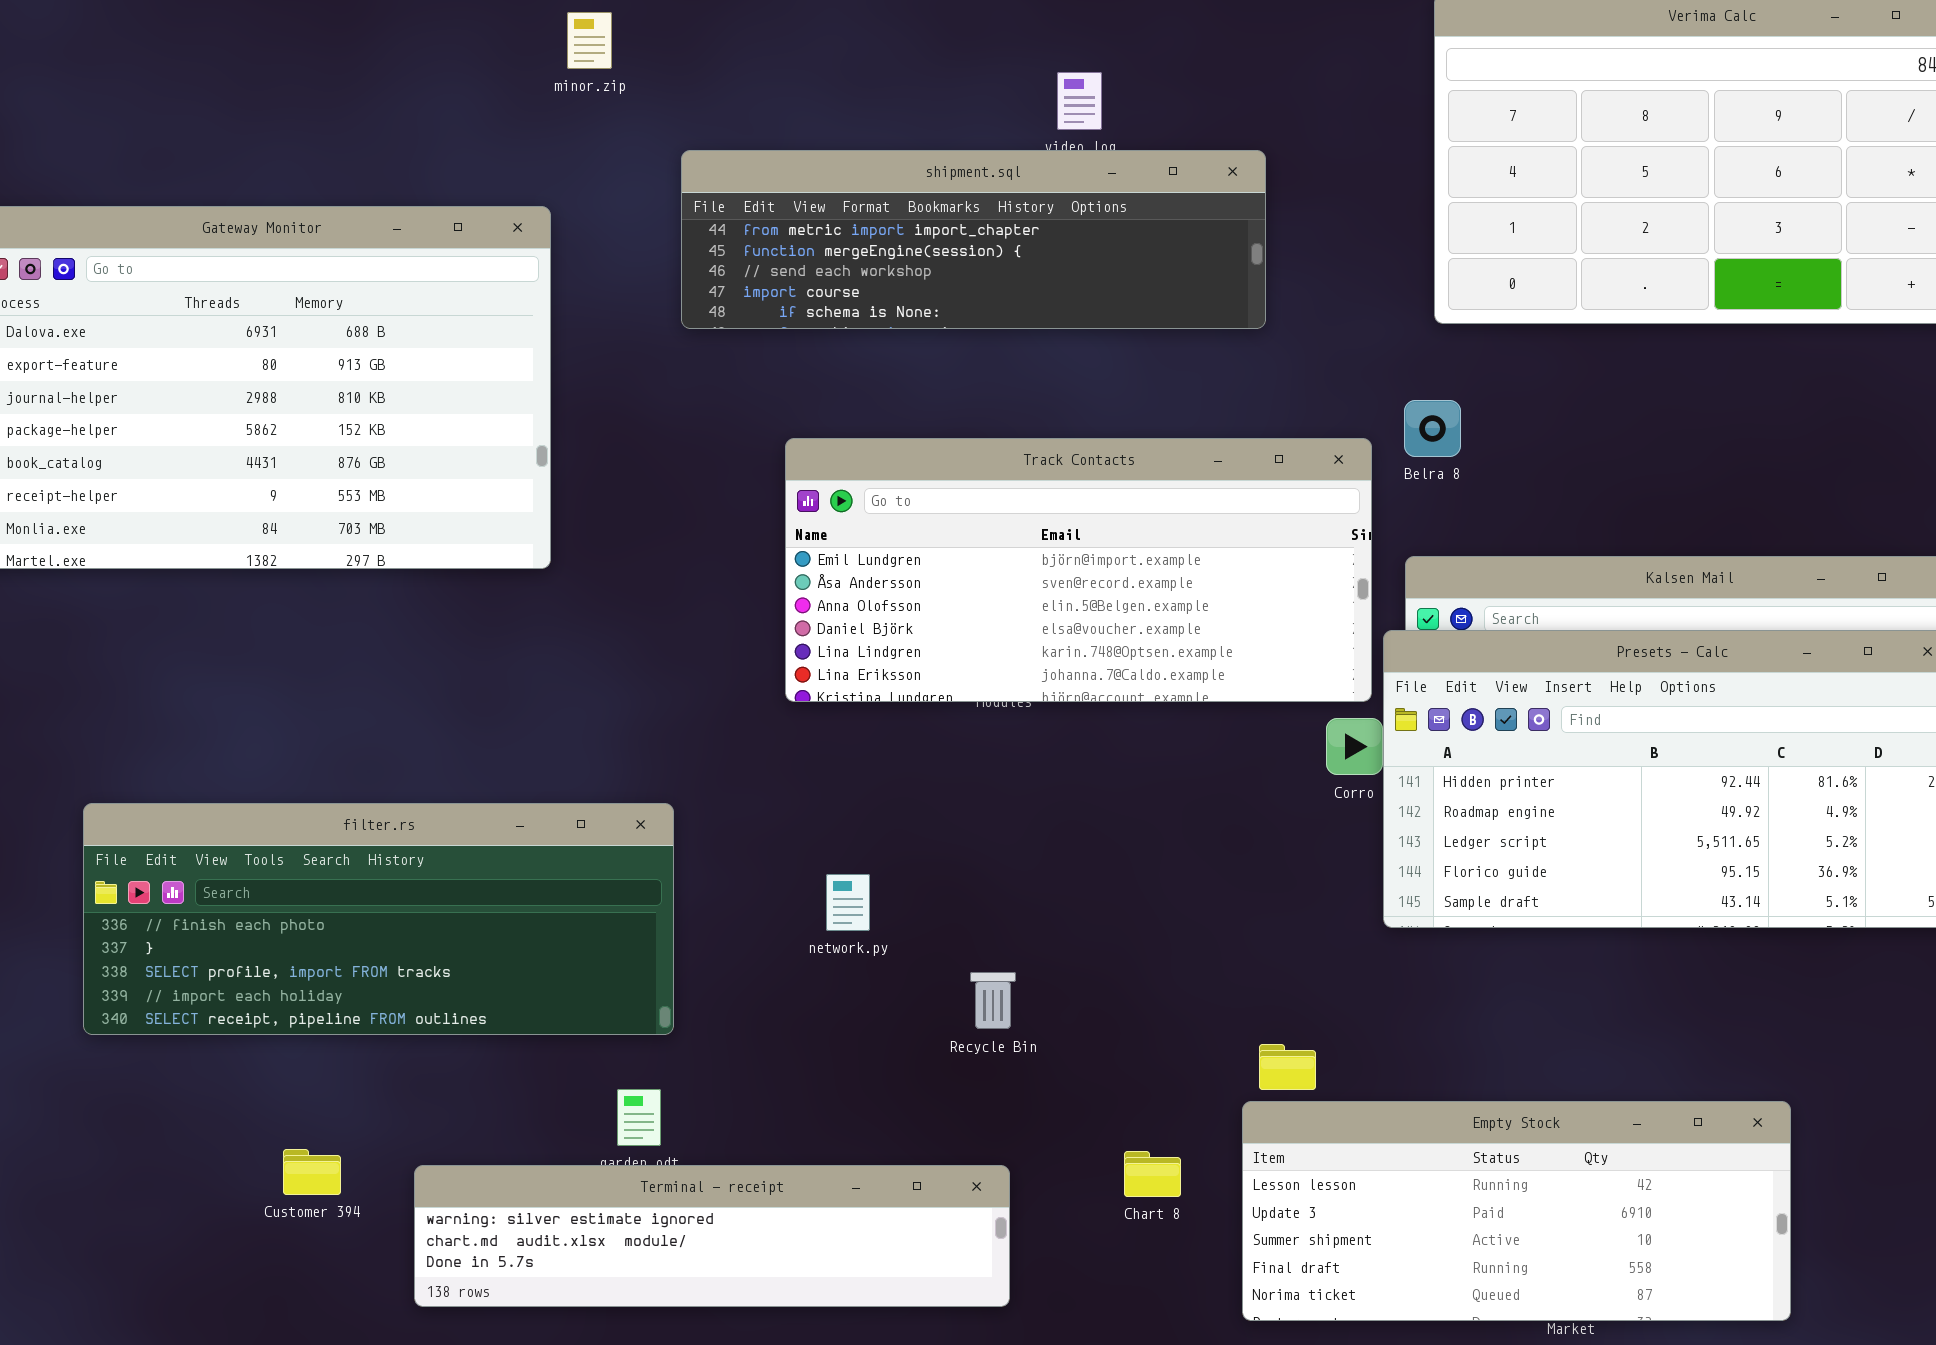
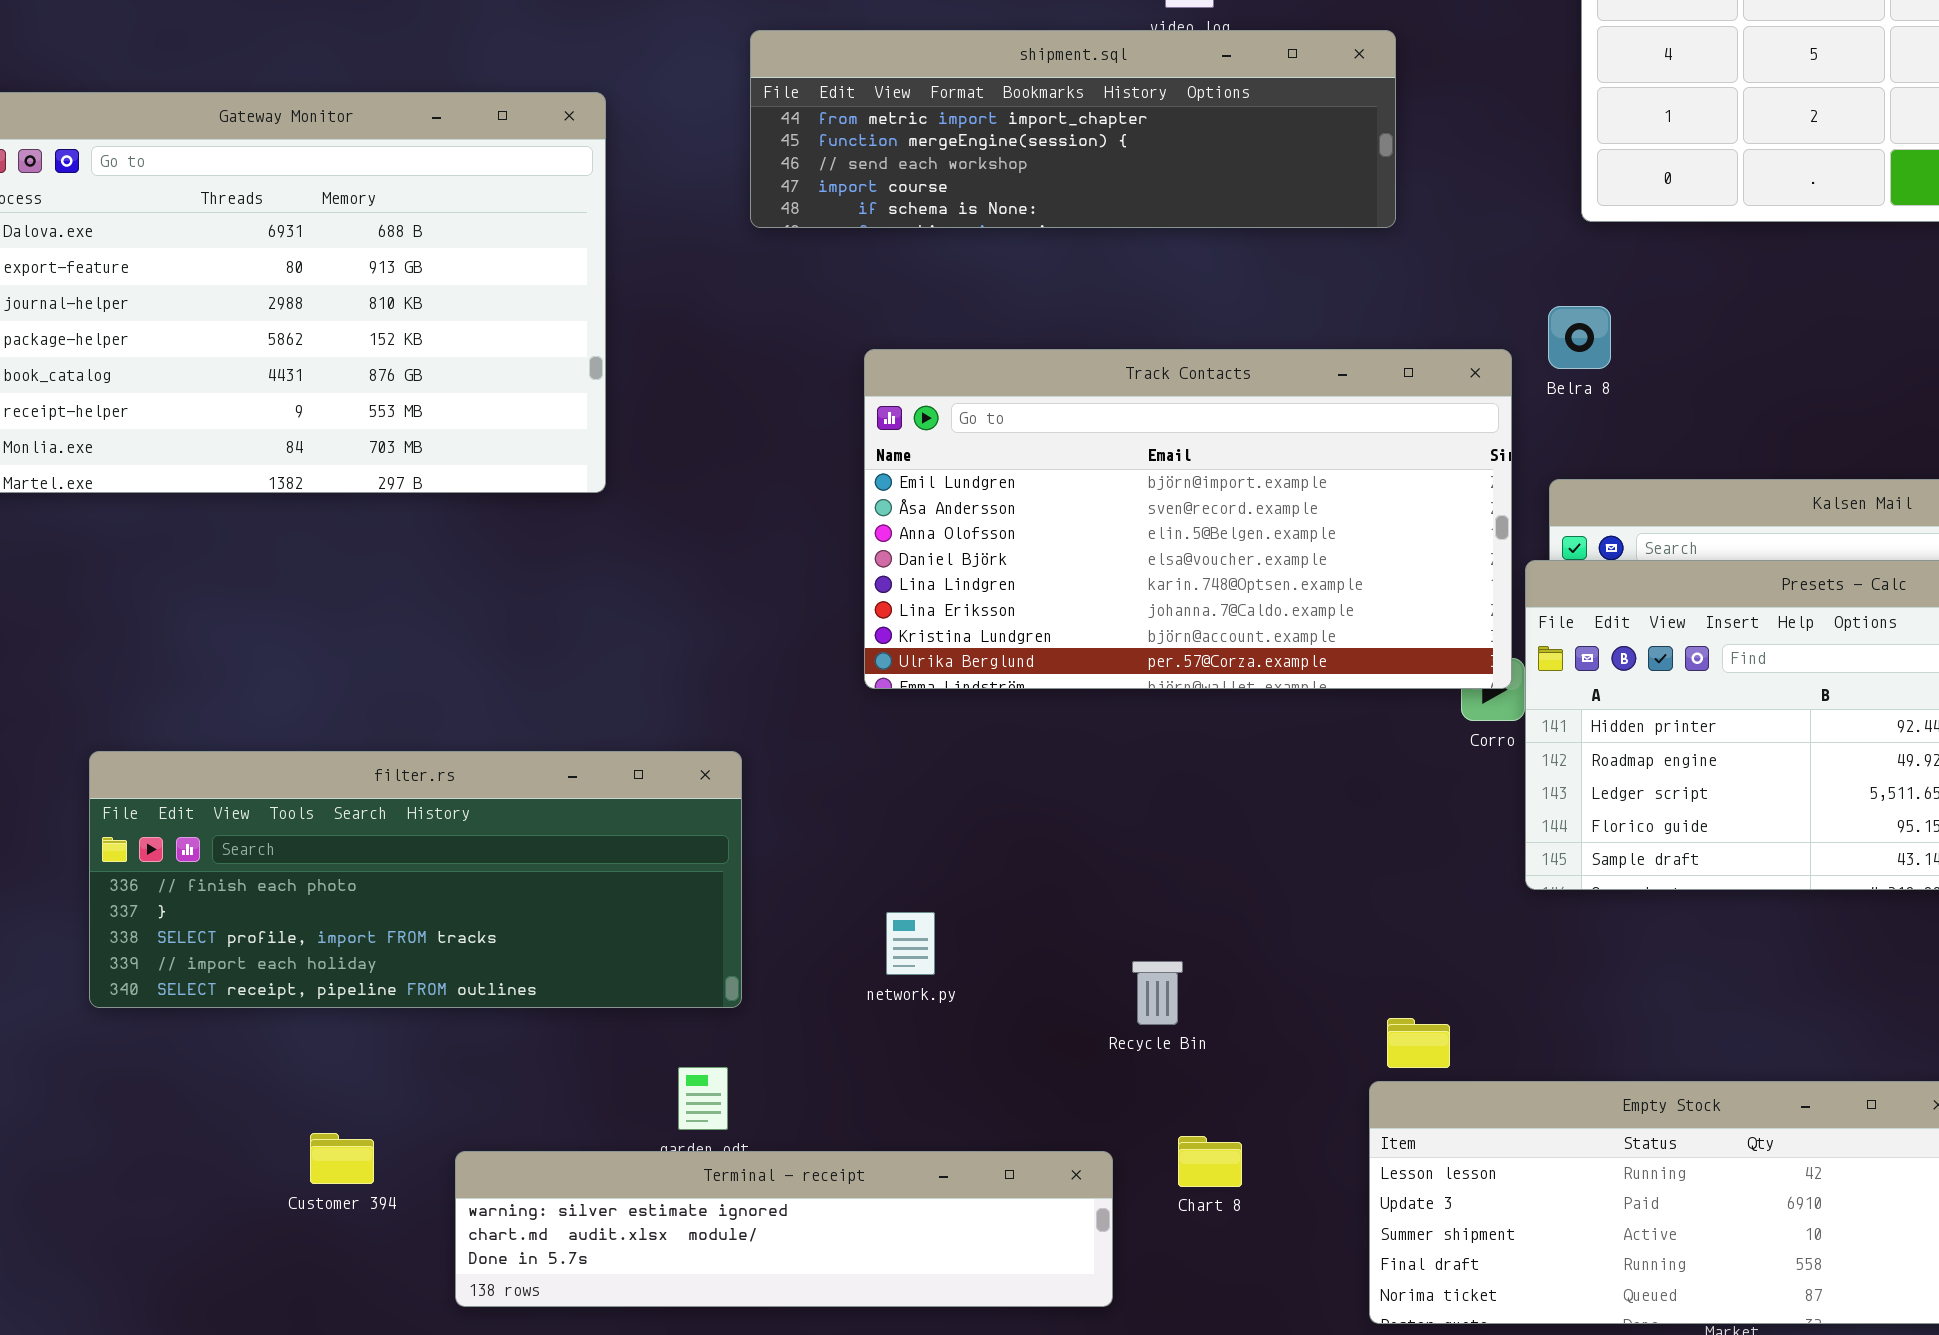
Track Contacts: [785,438,1372,702] -> [864,349,1512,689], resized
network.py: [826,874,870,931] -> [886,912,935,975], moved
Recycle Bin: [970,972,1016,1029] -> [1132,961,1183,1025], moved
Chart 8: [1124,1151,1181,1197] -> [1178,1136,1242,1187], moved

